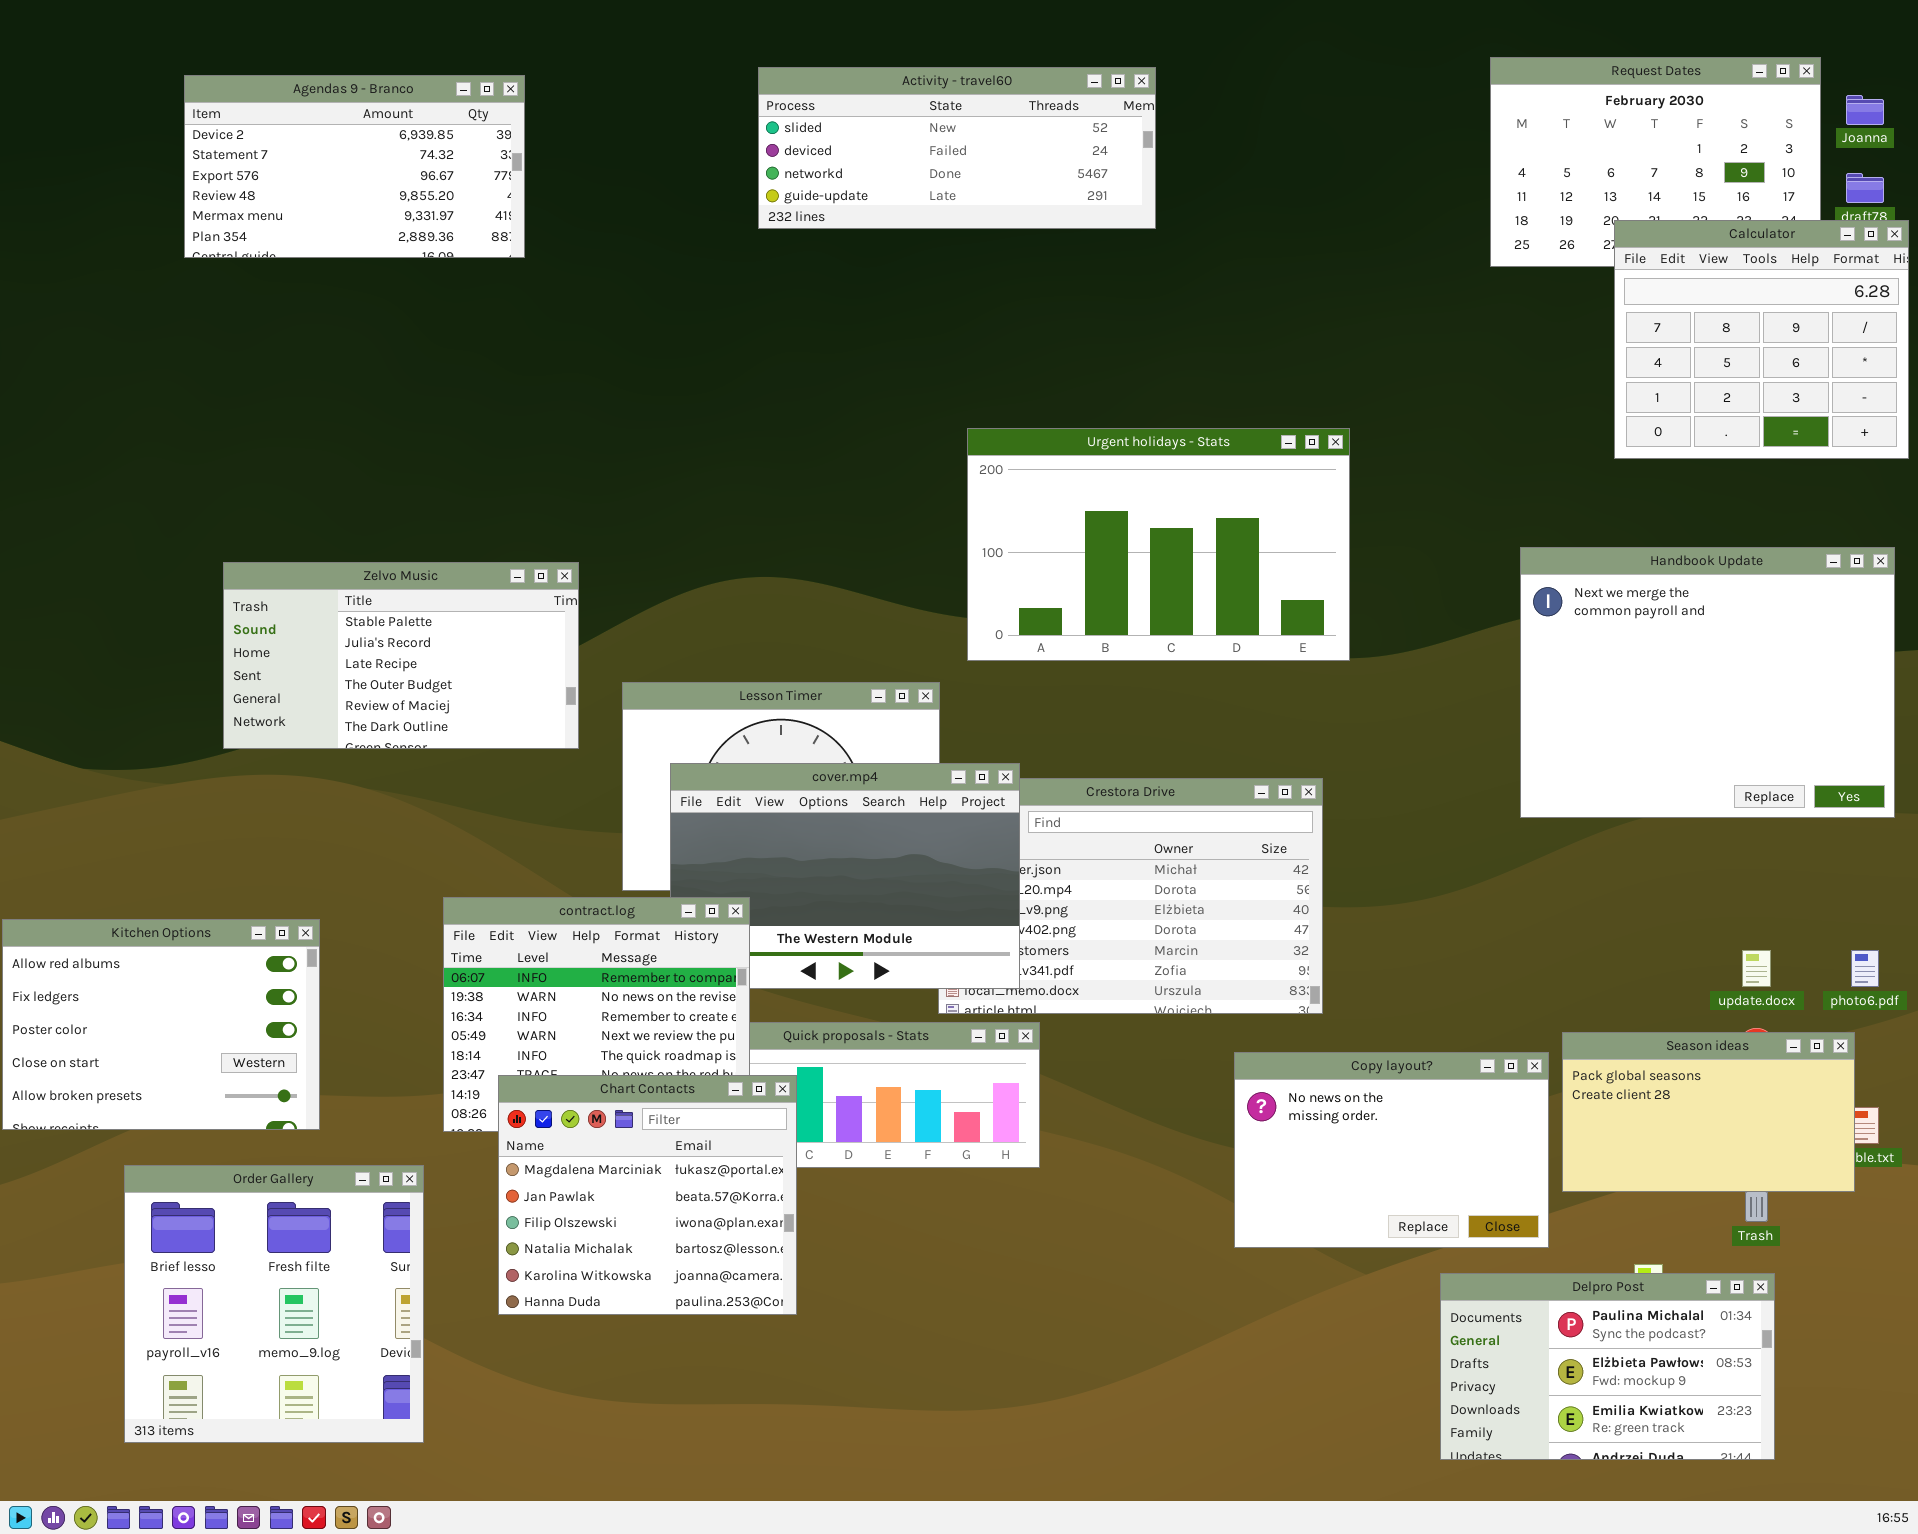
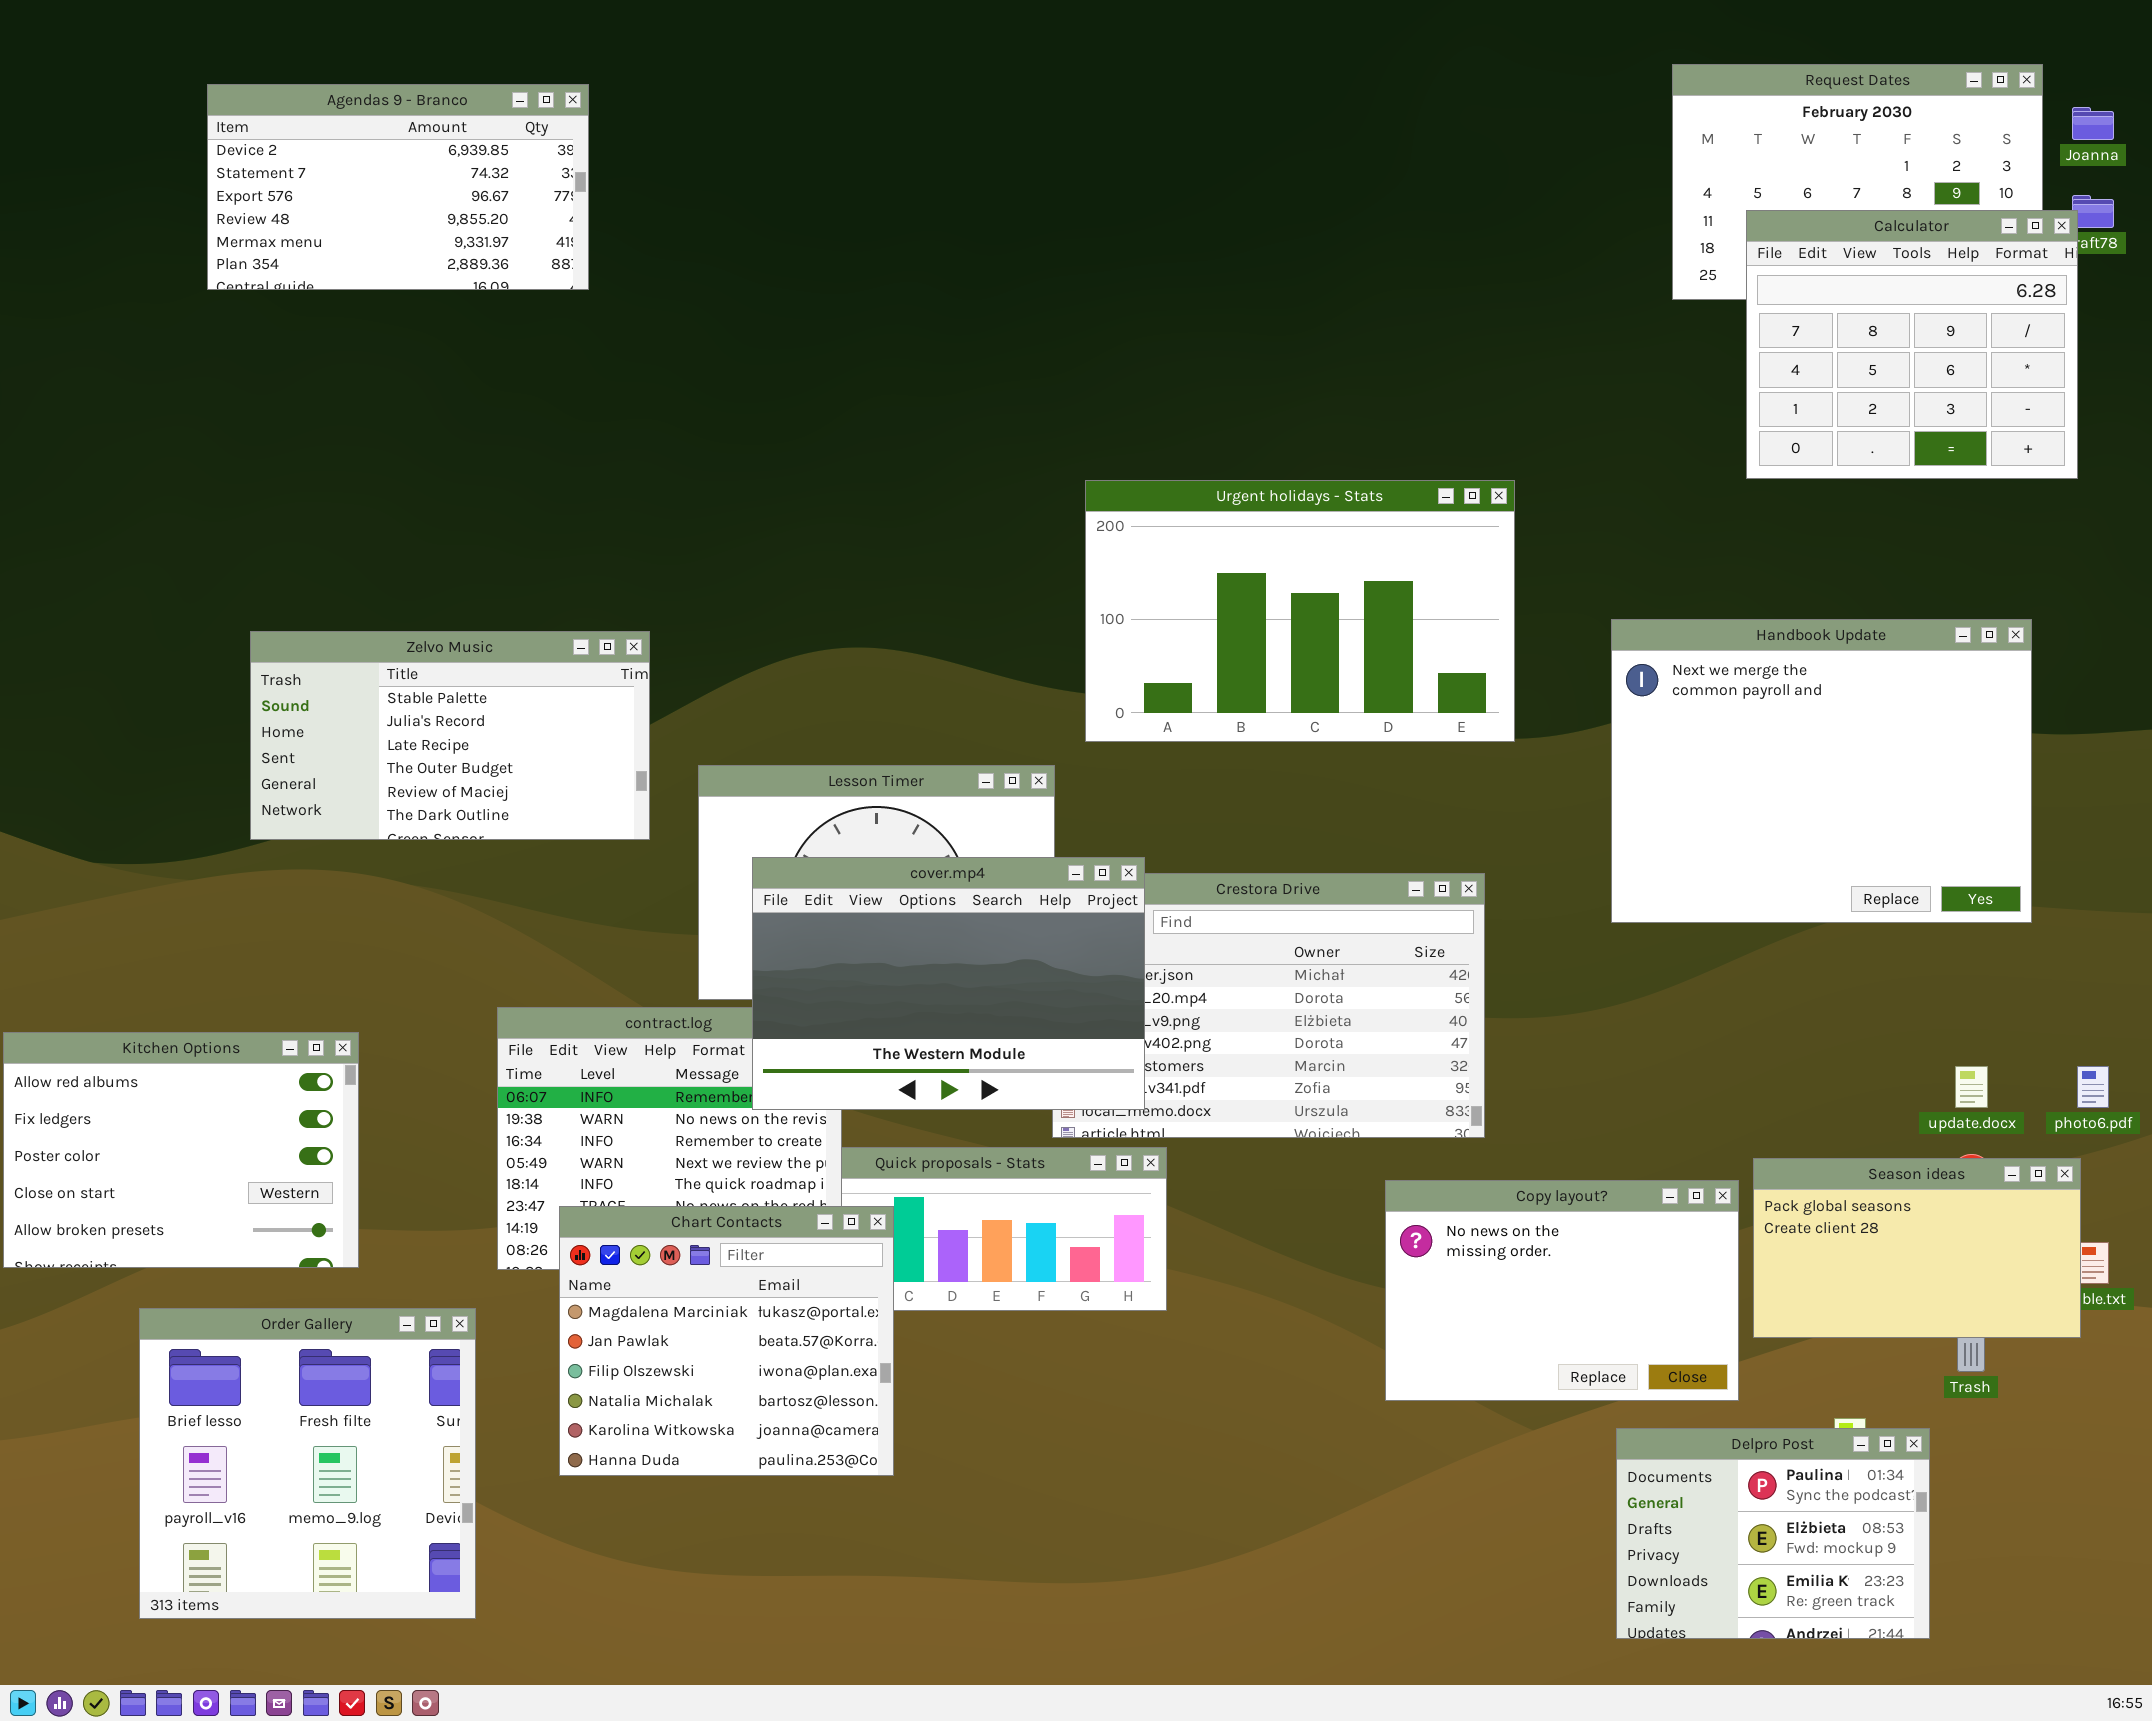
Activity - travel60: [758,67,1156,229] -> none, closed
Calculator: [1614,220,1909,459] -> [1746,210,2078,479], moved
Handbook Update: [1520,547,1895,818] -> [1611,619,2032,923], moved
cover.mp4: [670,763,1020,989] -> [752,857,1145,1110], raised
Delpro Post: [1440,1273,1775,1460] -> [1616,1428,1930,1639], resized

